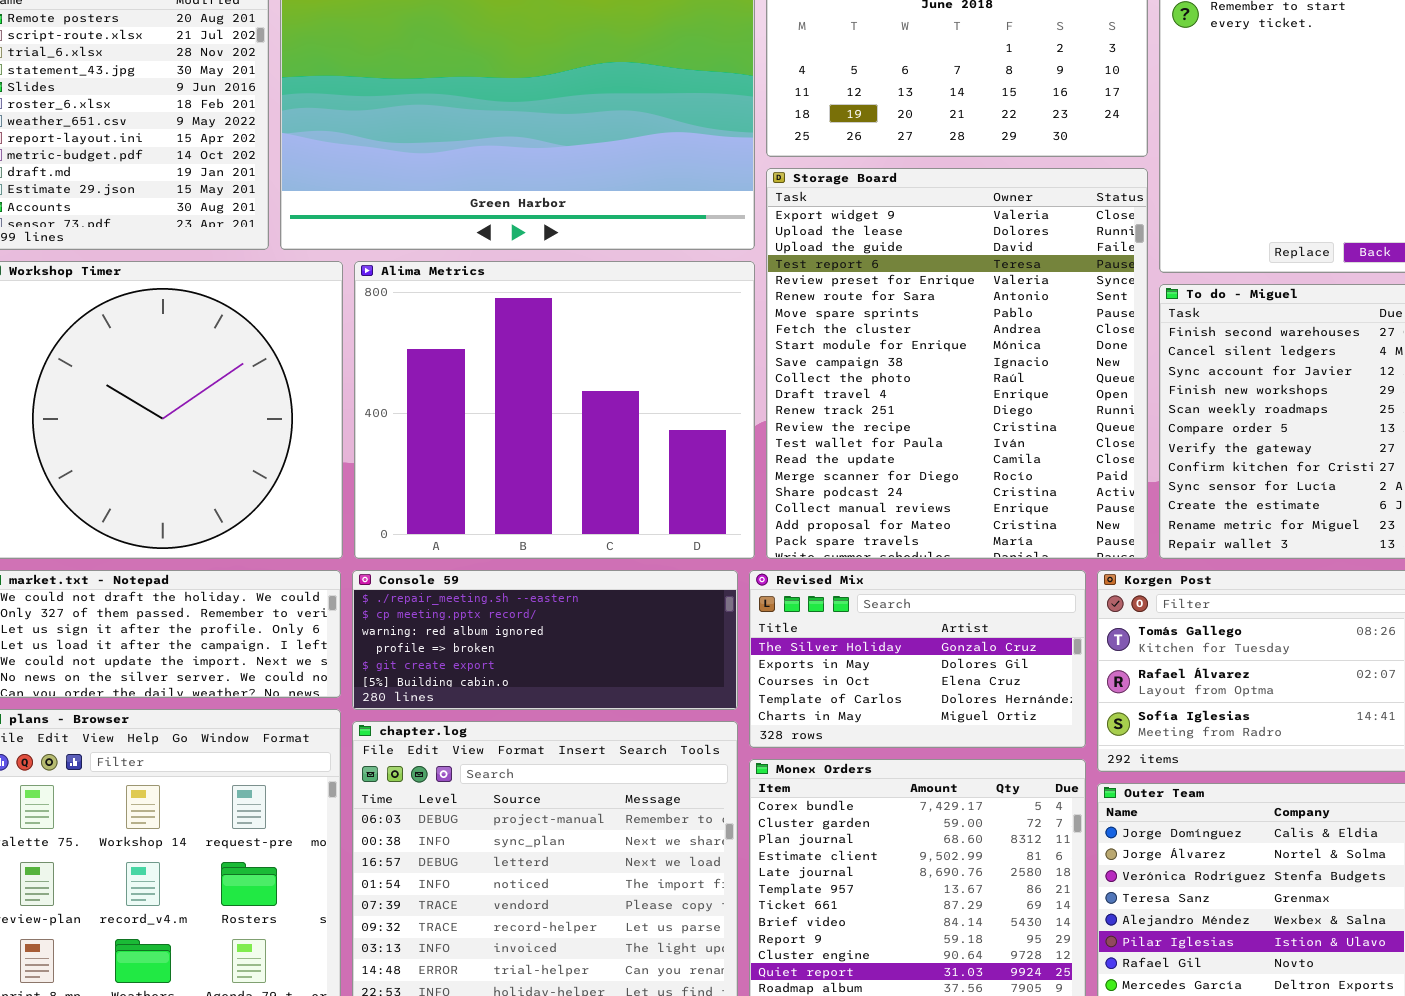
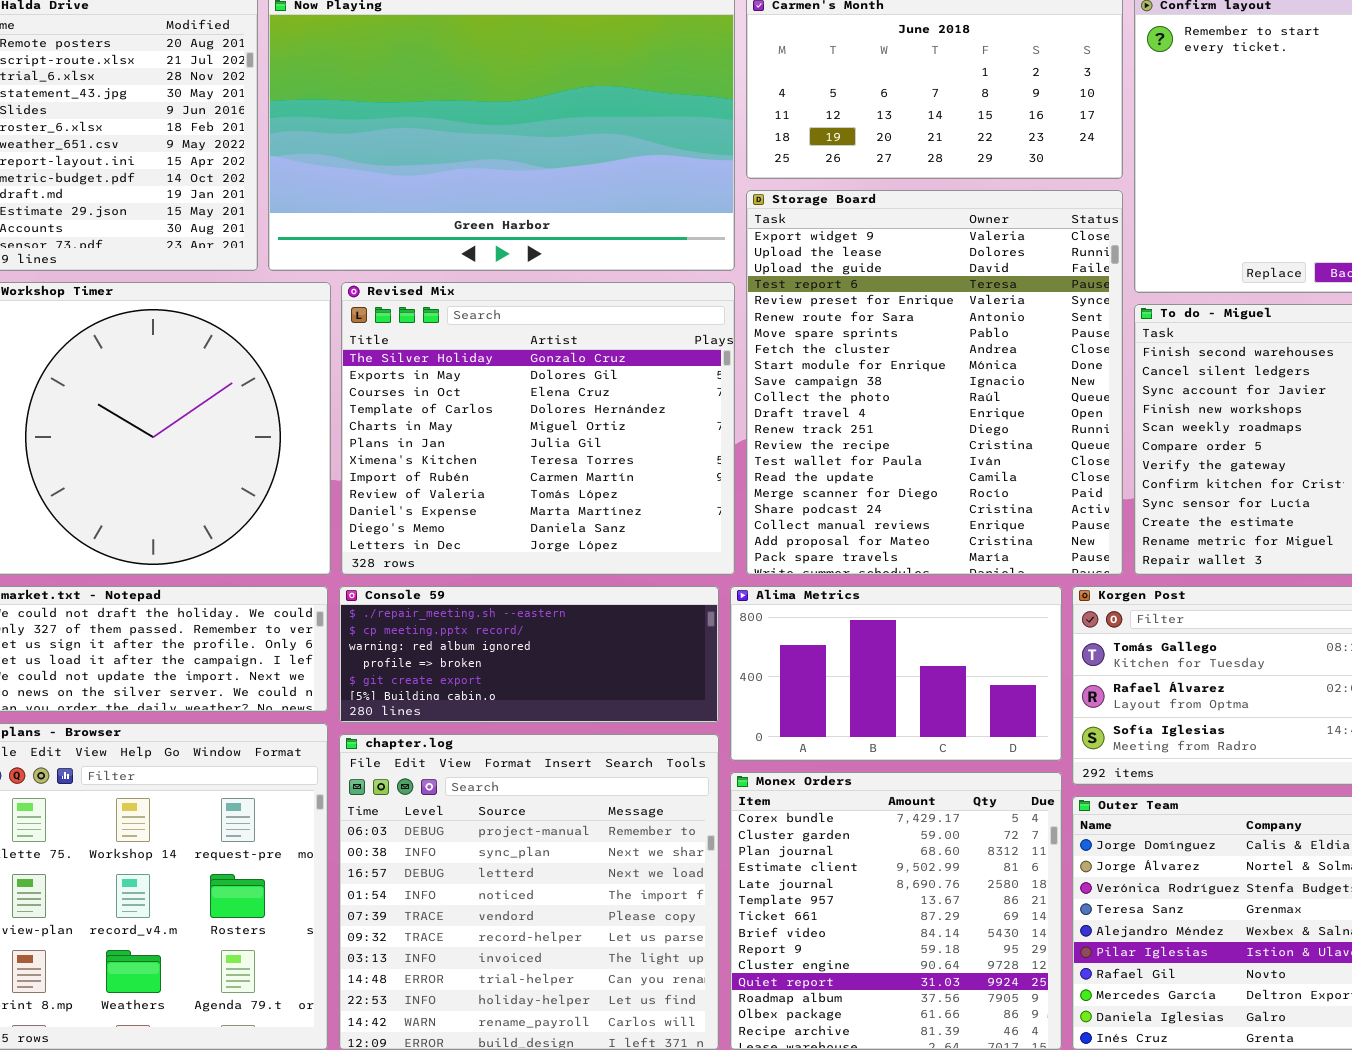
Alima Metrics: [354,261,755,559] -> [730,586,1062,761], moved, resized
Revised Mix: [749,570,1086,748] -> [341,282,735,575], moved, resized

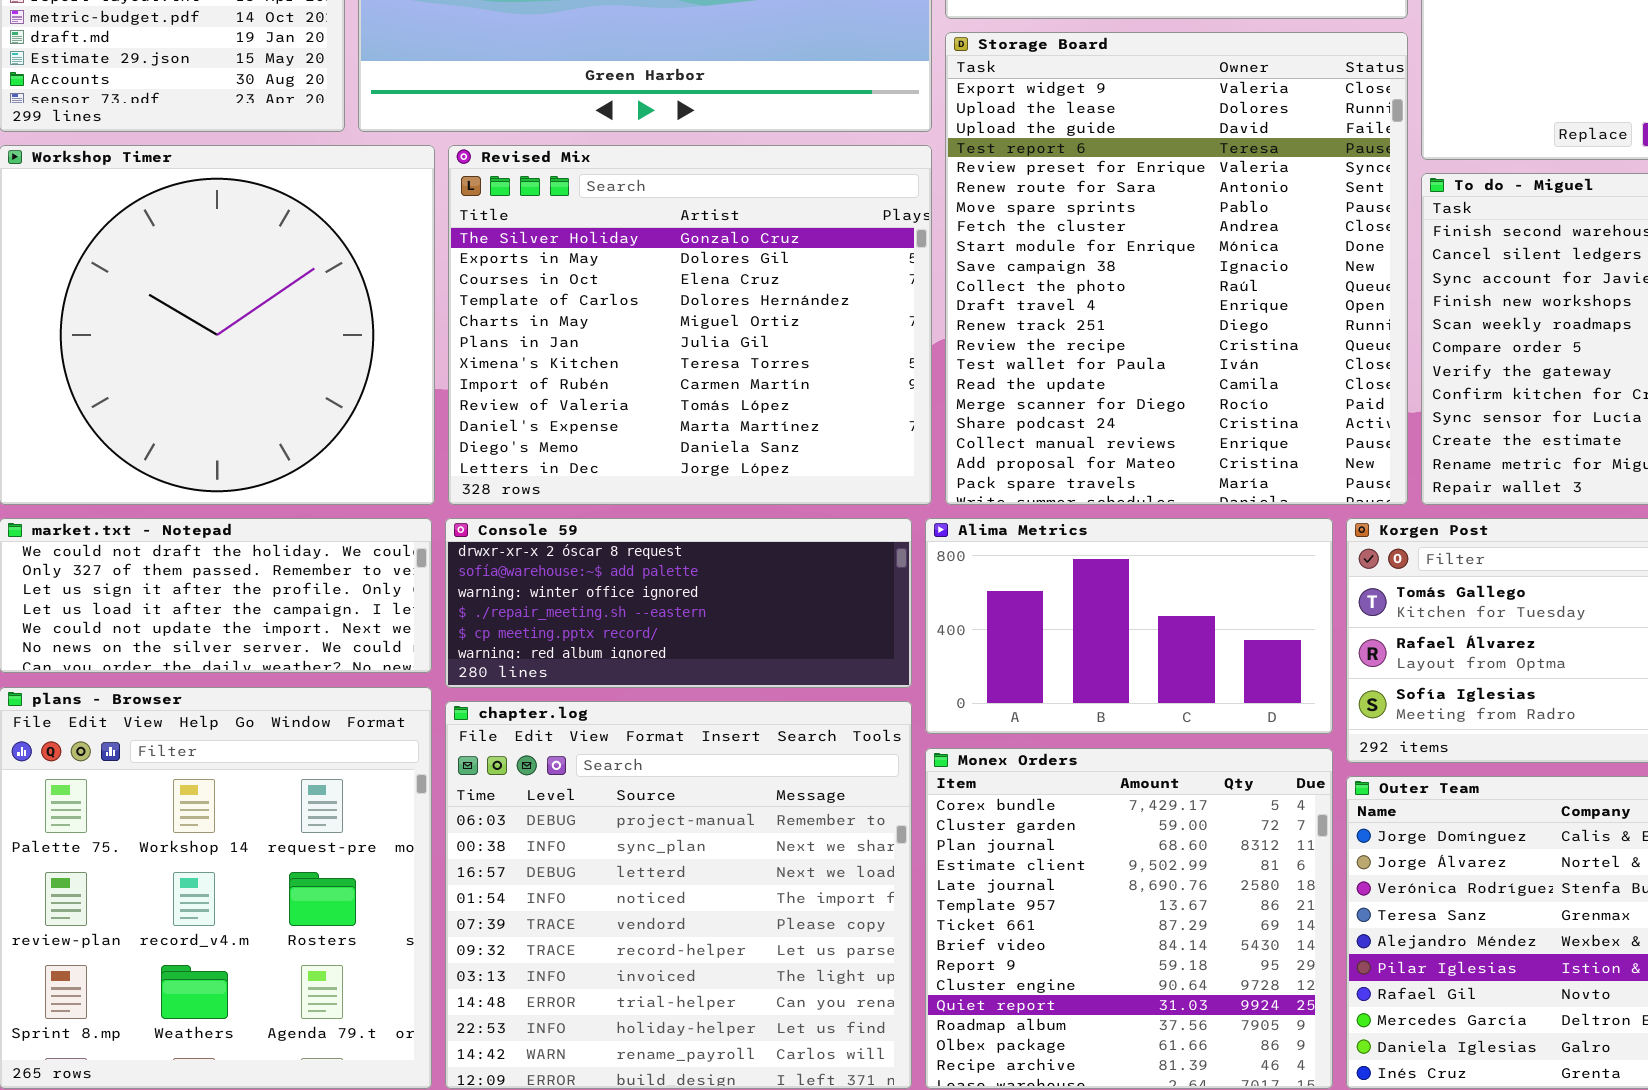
Console 59: [339,586,719,723] -> [445,518,912,688], scrolled up 3 rows

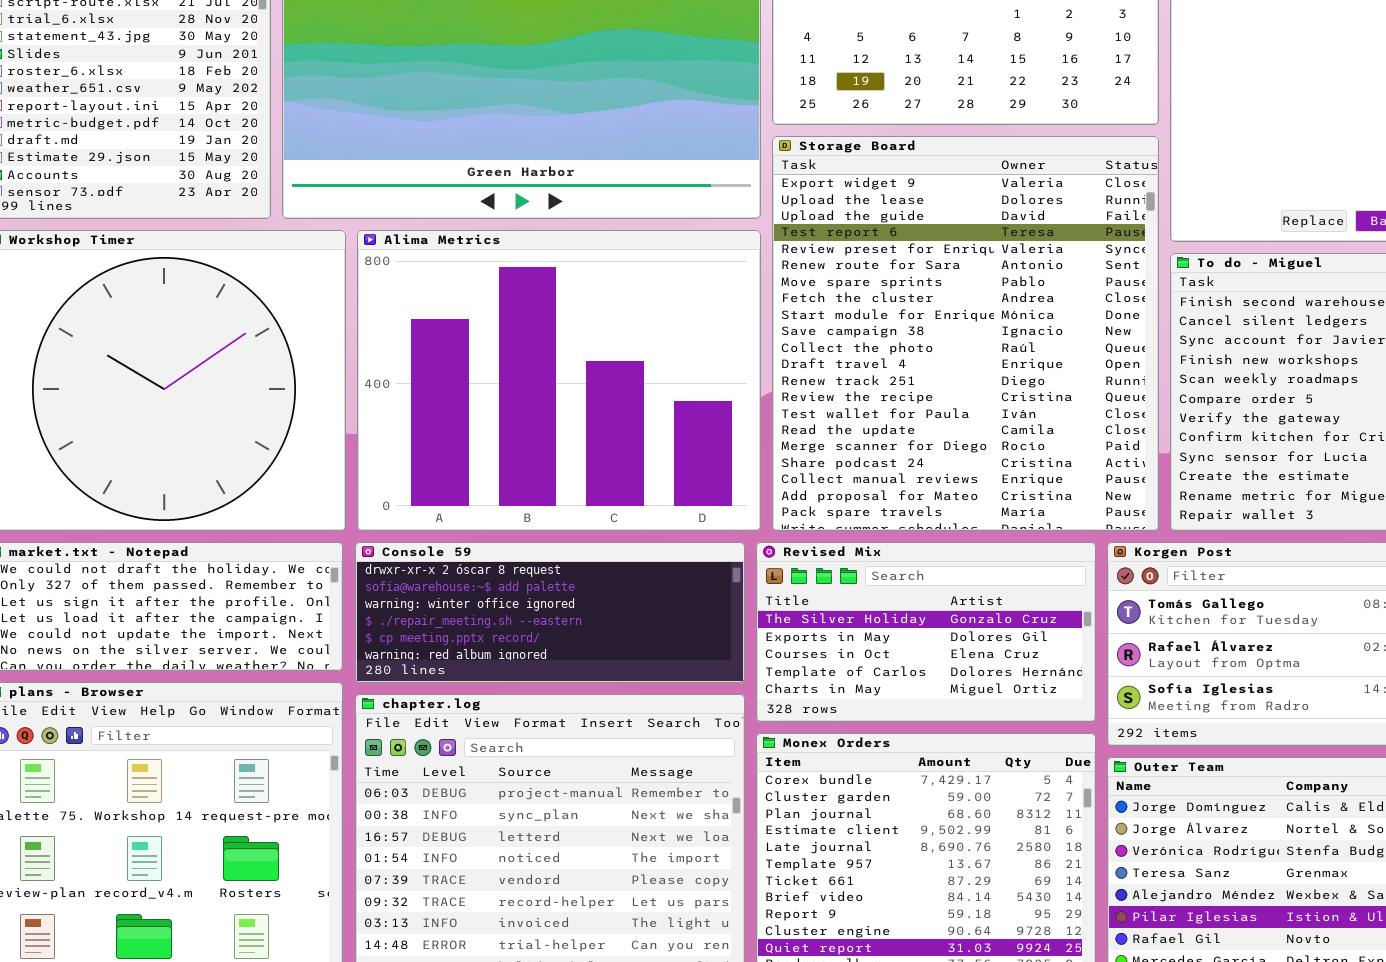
Revised Mix: [448,145,932,505] -> [756,542,1096,722], moved, resized
Alima Metrics: [925,518,1333,734] -> [357,230,761,531], moved, resized

